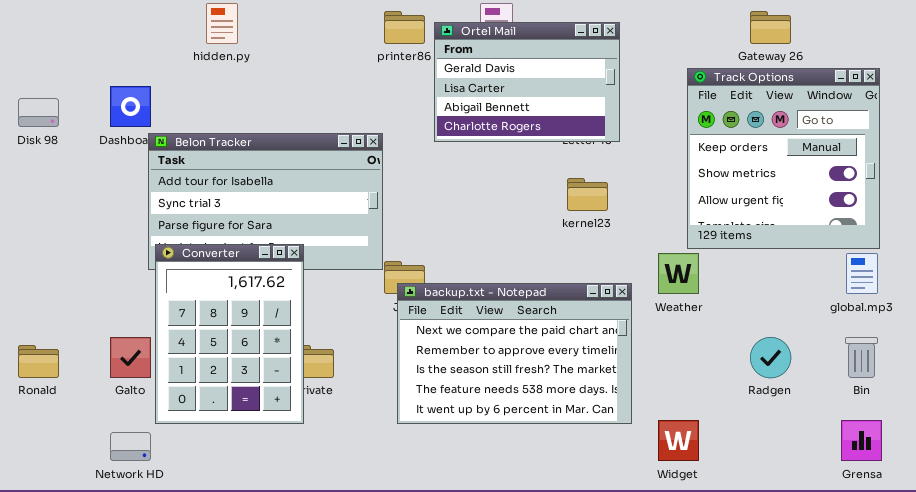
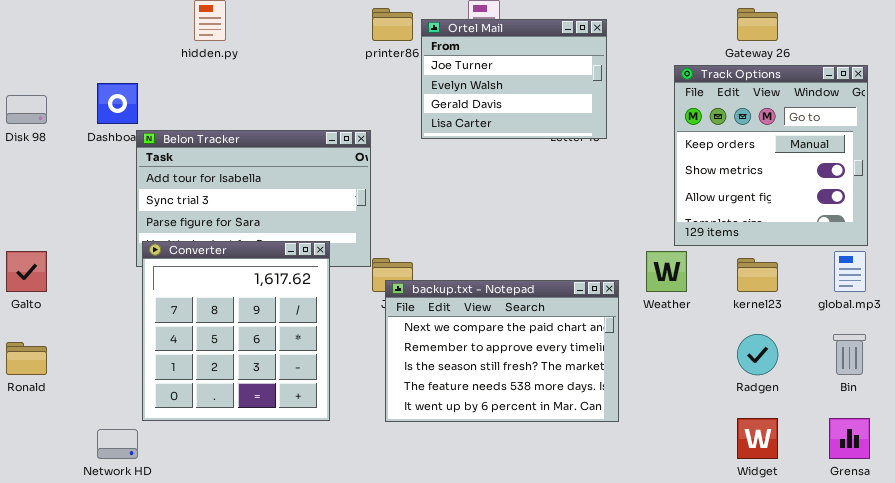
Ortel Mail: [434,22,620,142] -> [421,19,607,139], scrolled up 2 rows
kernel23: [567,178,608,211] -> [737,258,778,292], moved
Converter: [155,244,304,424] -> [142,241,330,421], resized
Galto: [110,337,151,378] -> [6,251,47,292], moved
Widget: [658,420,699,461] -> [737,418,778,459], moved

